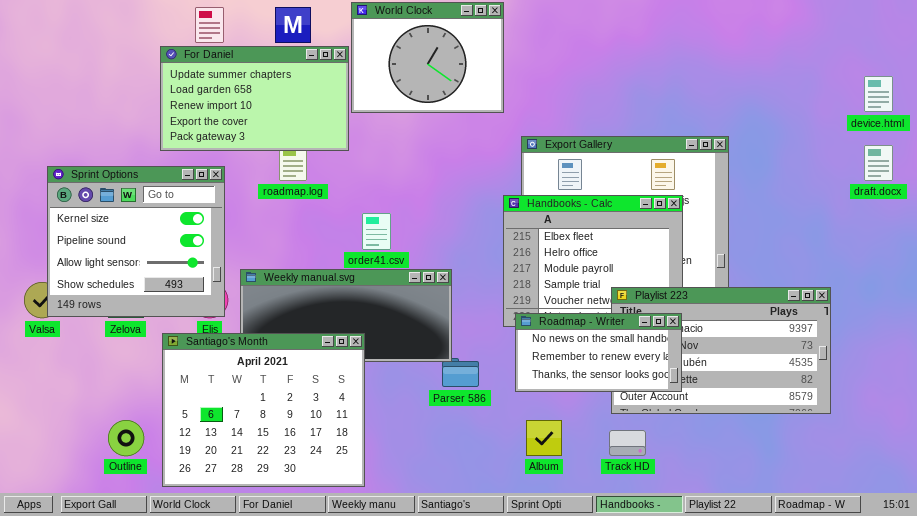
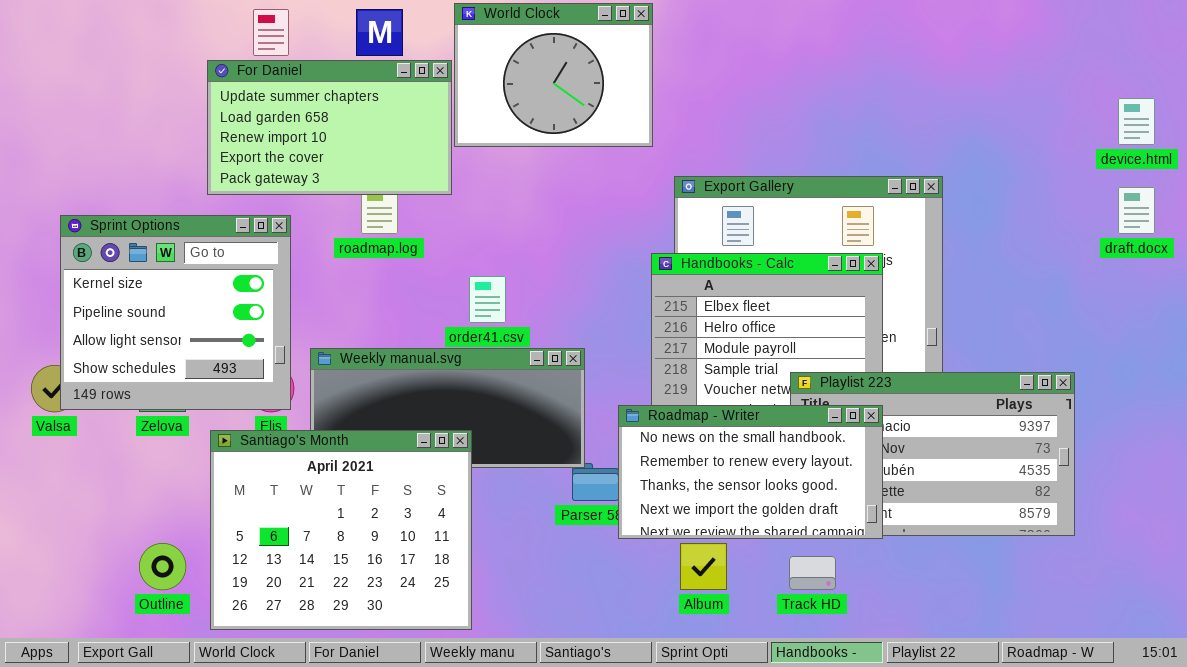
Roadmap - Writer: [515,313,682,392] -> [618,405,883,539], resized

